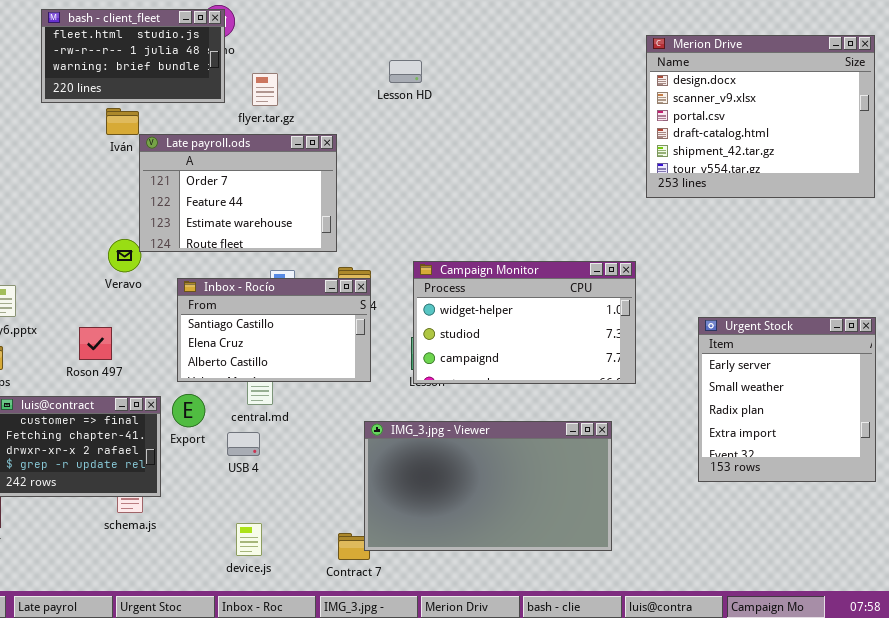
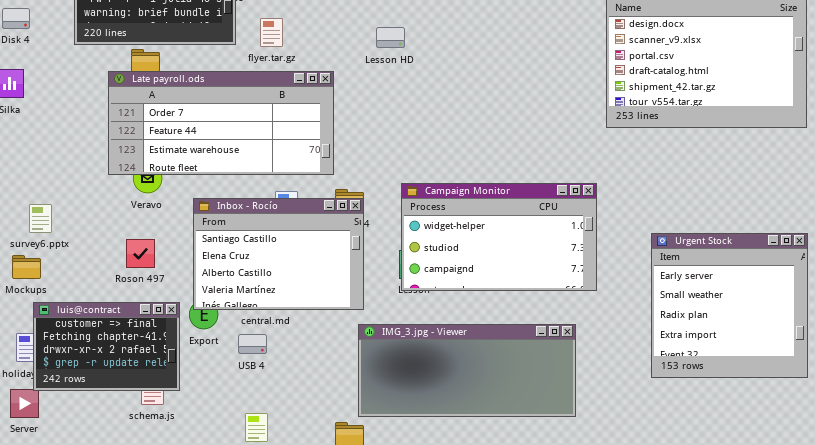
Lesson HD: [389,60,422,83] -> [376,27,405,48], moved
Late payroll.ods: [139,134,337,252] -> [108,71,334,175], resized
Inbox - Rocío: [177,278,371,382] -> [193,198,364,310], resized
Roson 497: [79,327,112,360] -> [126,239,155,268], moved
IMG_3.jpg - Viewer: [364,421,612,551] -> [358,324,576,417], resized

